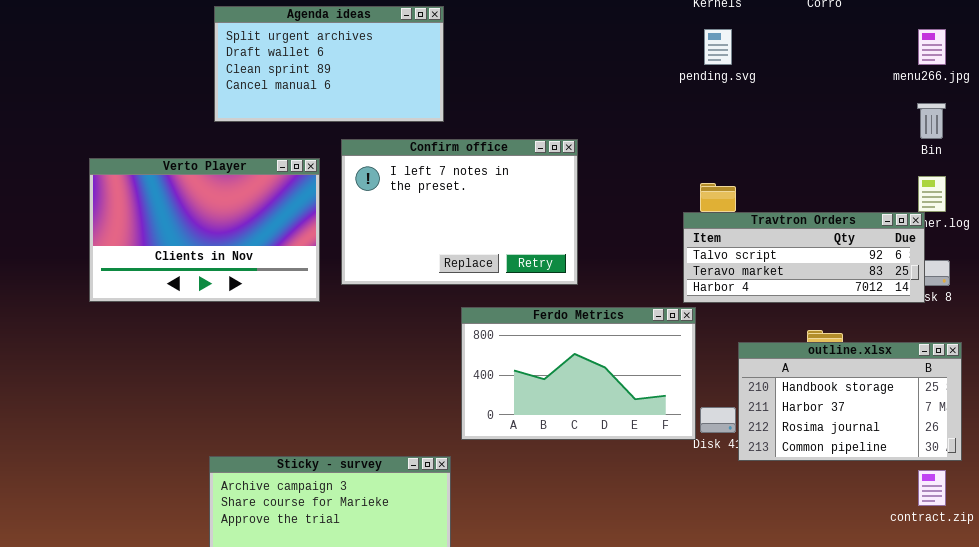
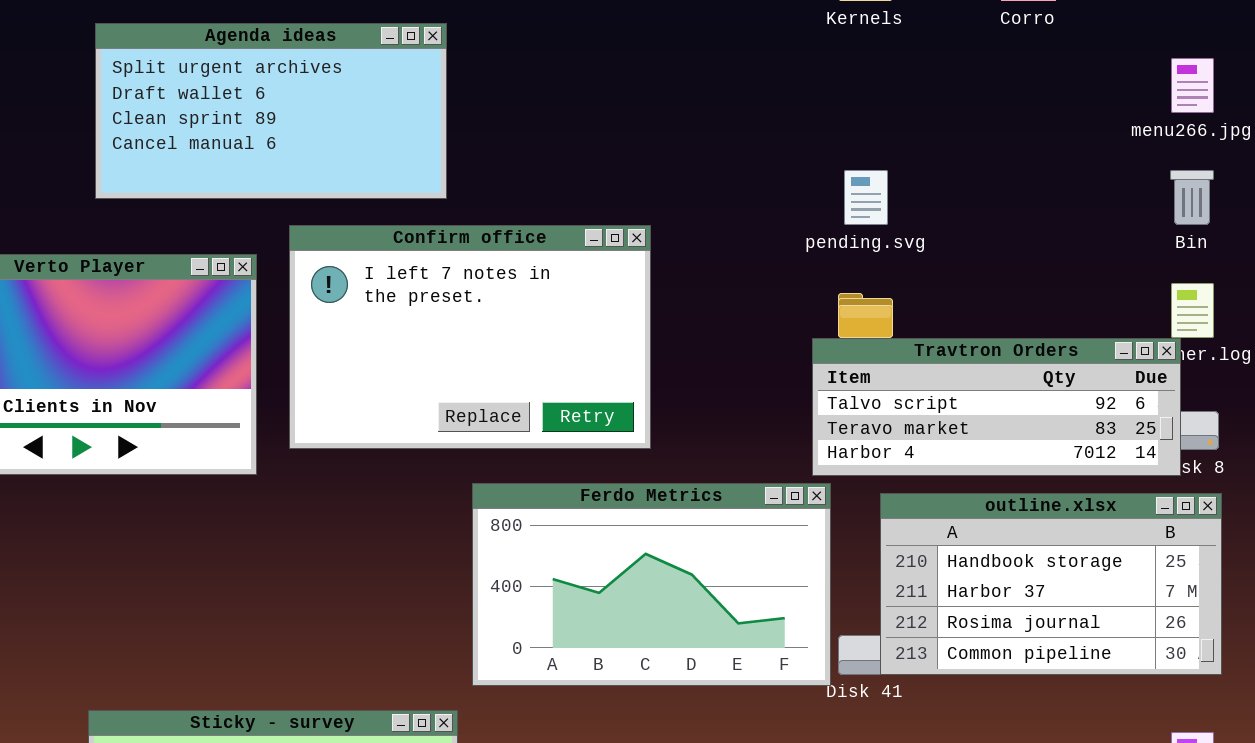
pending.svg: [704,29,732,65] -> [844,170,888,225], moved
outline.xlsx: [738,342,962,461] -> [880,493,1222,675], moved

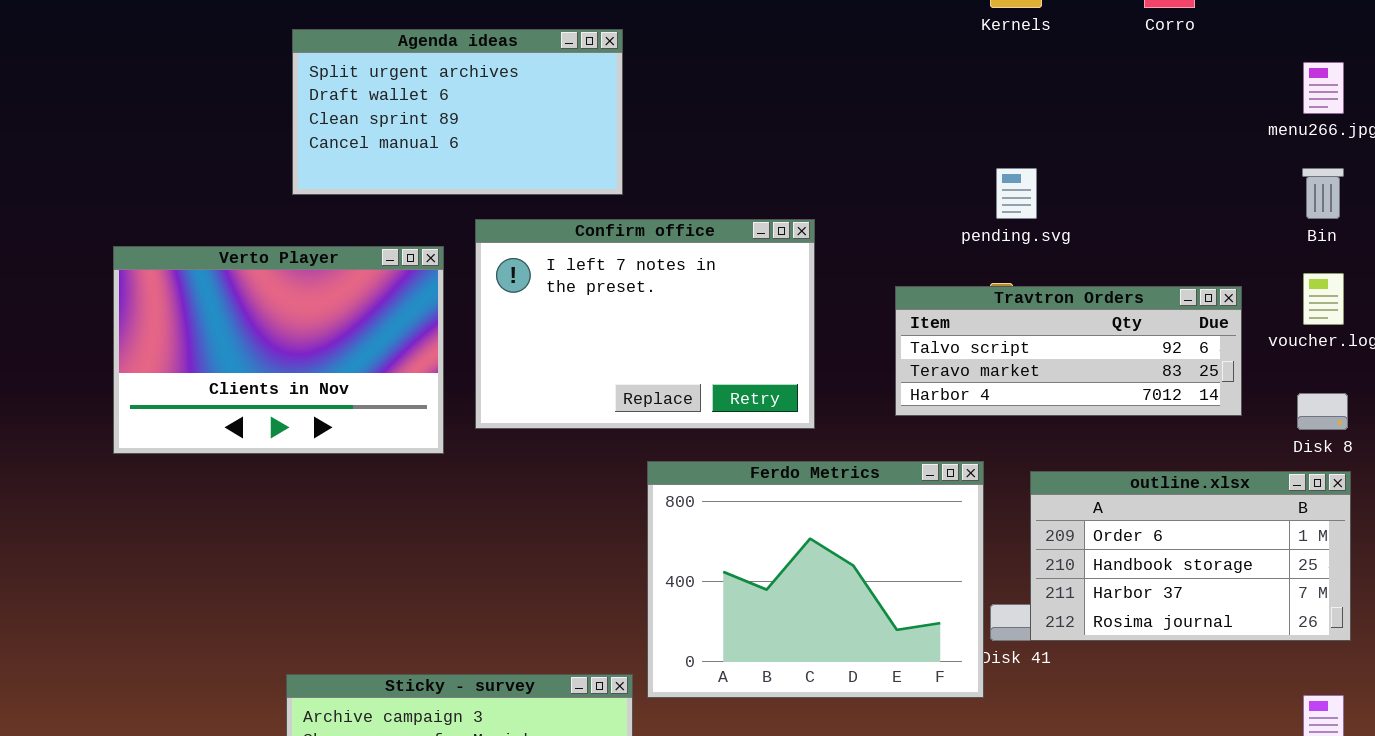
Travtron Orders: [812,338,1181,476] -> [895,286,1242,416], moved
Ferdo Metrics: [472,483,831,686] -> [647,461,984,698], resized
outline.xlsx: [880,493,1222,675] -> [1030,471,1351,641], scrolled up 1 row

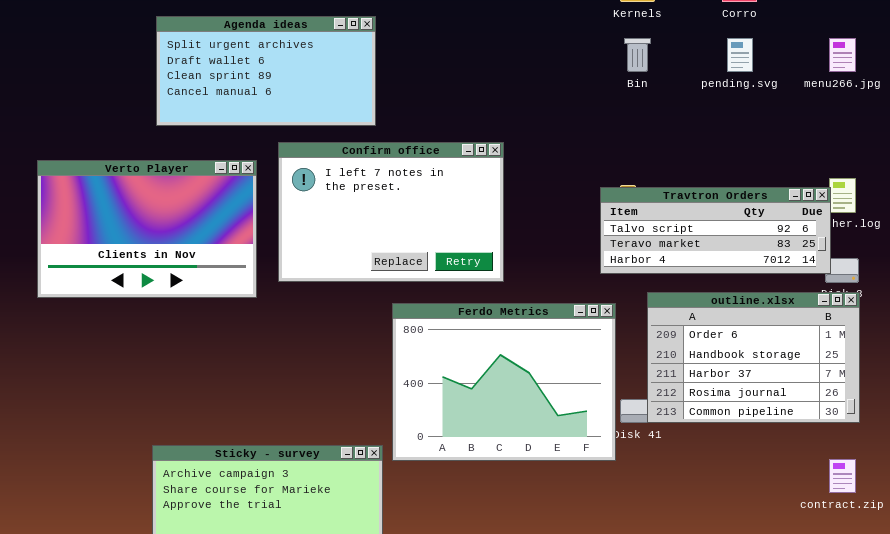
pending.svg: [996,168,1037,219] -> [727,38,753,72], moved
Bin: [1302,168,1344,219] -> [624,38,651,72], moved
Travtron Orders: [895,286,1242,416] -> [600,187,831,274], moved
outline.xlsx: [1030,471,1351,641] -> [647,292,860,423], resized

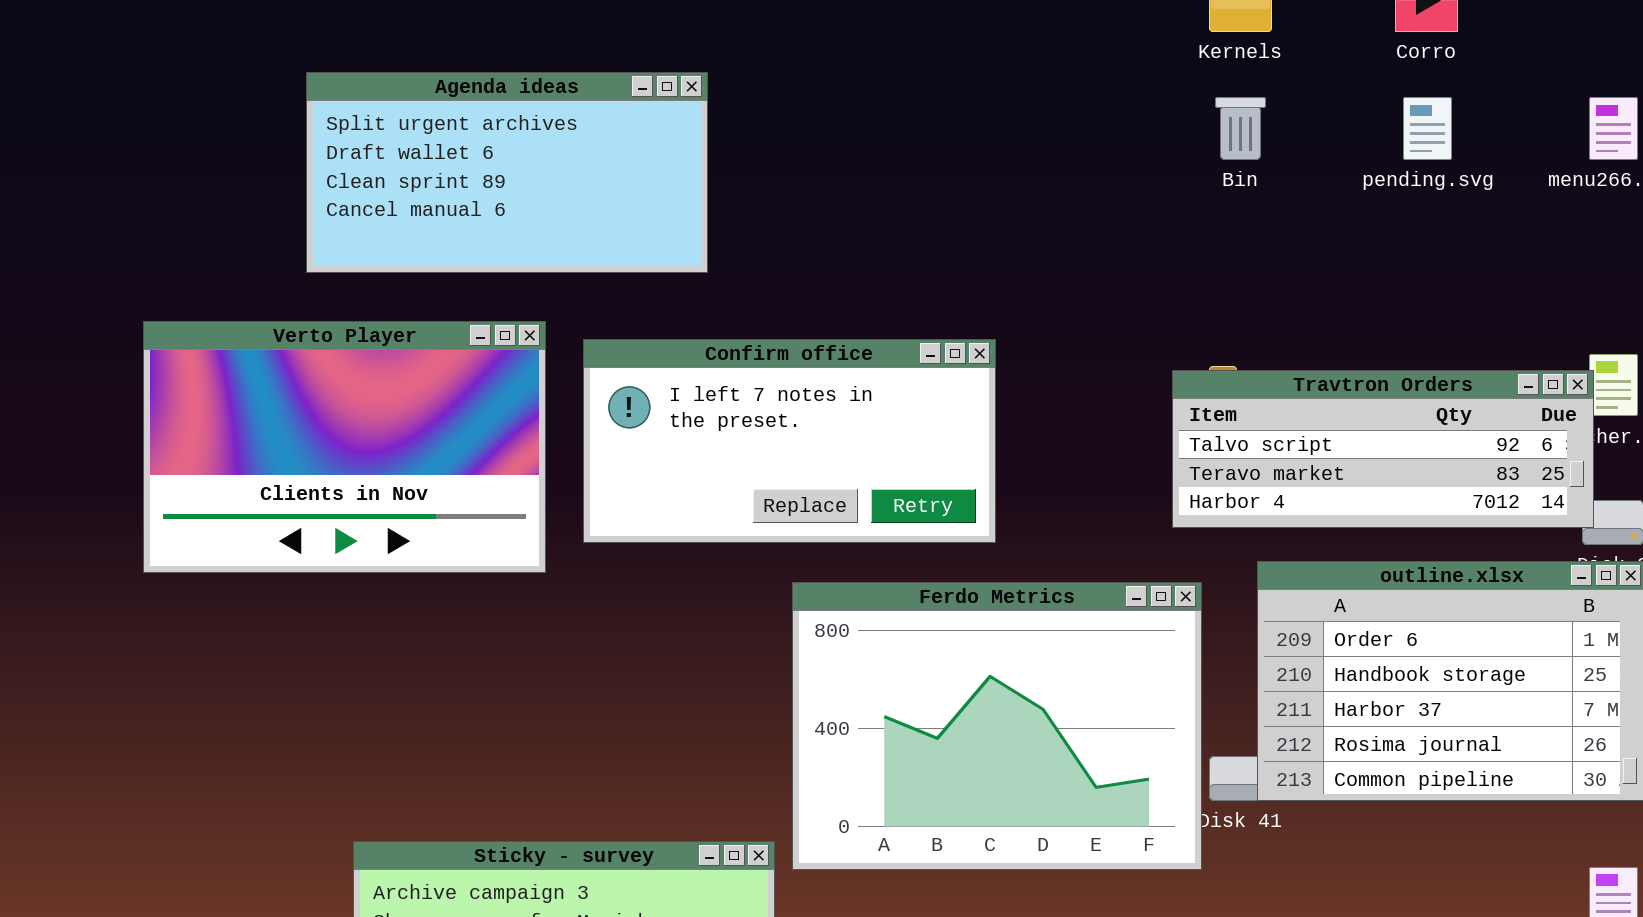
Agenda ideas: [156,16,376,126] -> [306,72,708,273], moved
Confirm office: [278,142,504,282] -> [583,339,996,543], resized

